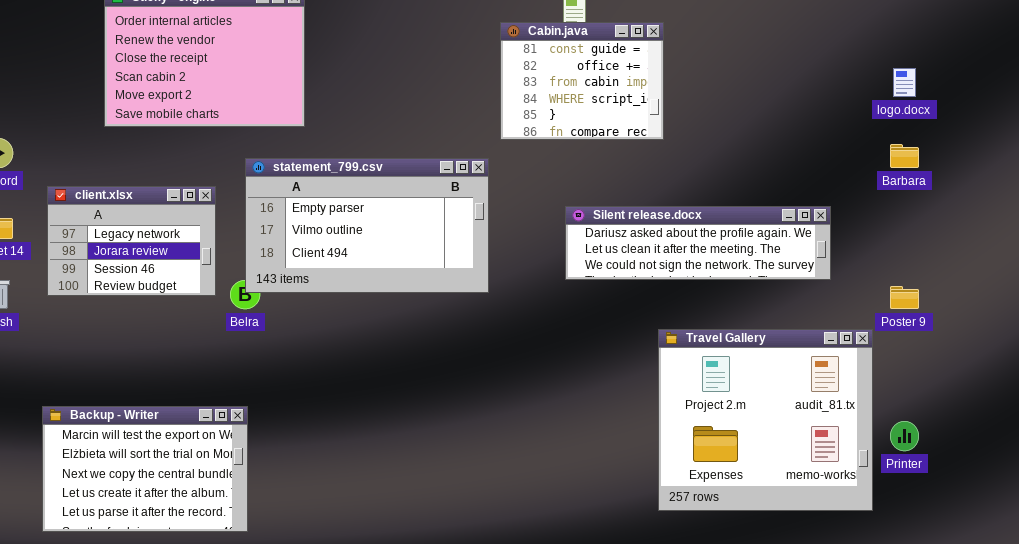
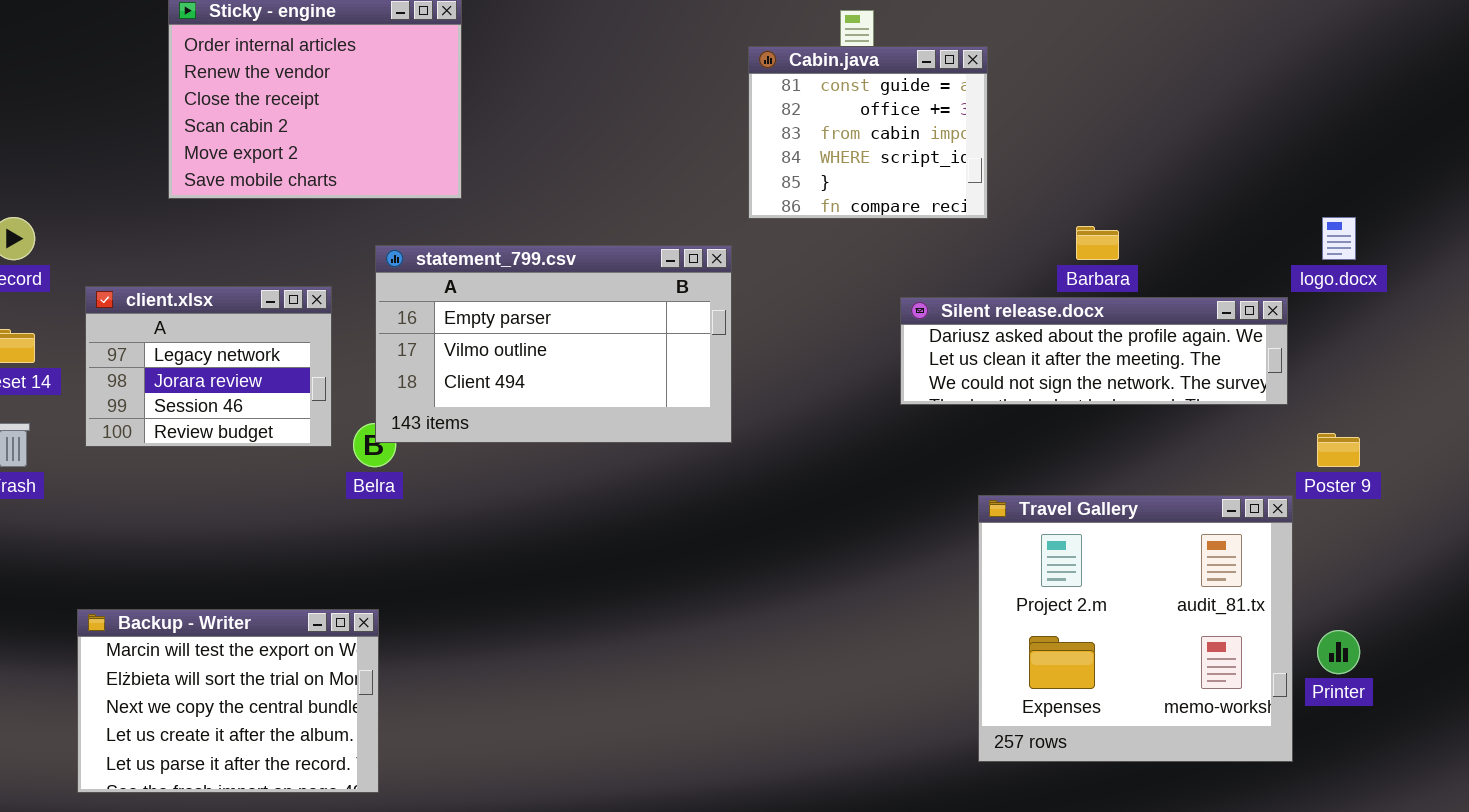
logo.docx: [893,68,916,97] -> [1322,217,1356,260], moved
Barbara: [890,144,919,168] -> [1076,226,1119,260], moved
Silent release.docx: [565,206,831,280] -> [900,297,1288,405], moved

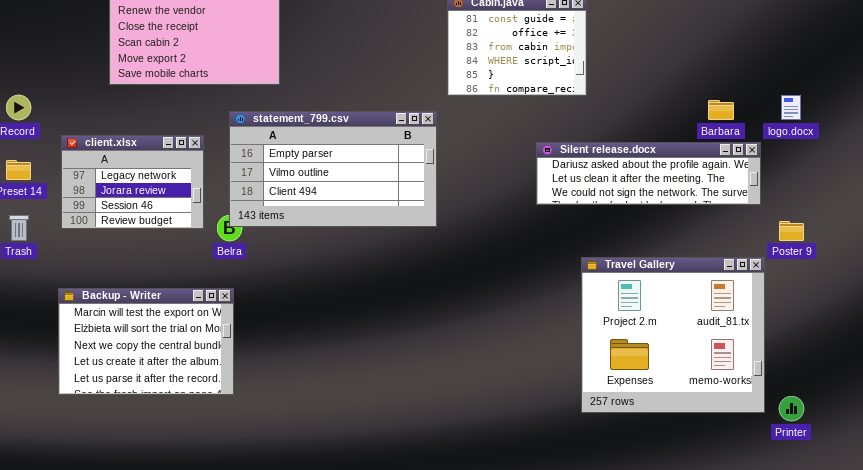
Barbara: [1076,226,1119,260] -> [708,100,734,120], moved
Backup - Writer: [77,609,379,793] -> [58,288,234,395], moved
Printer: [1317,630,1360,674] -> [779,396,804,421], moved

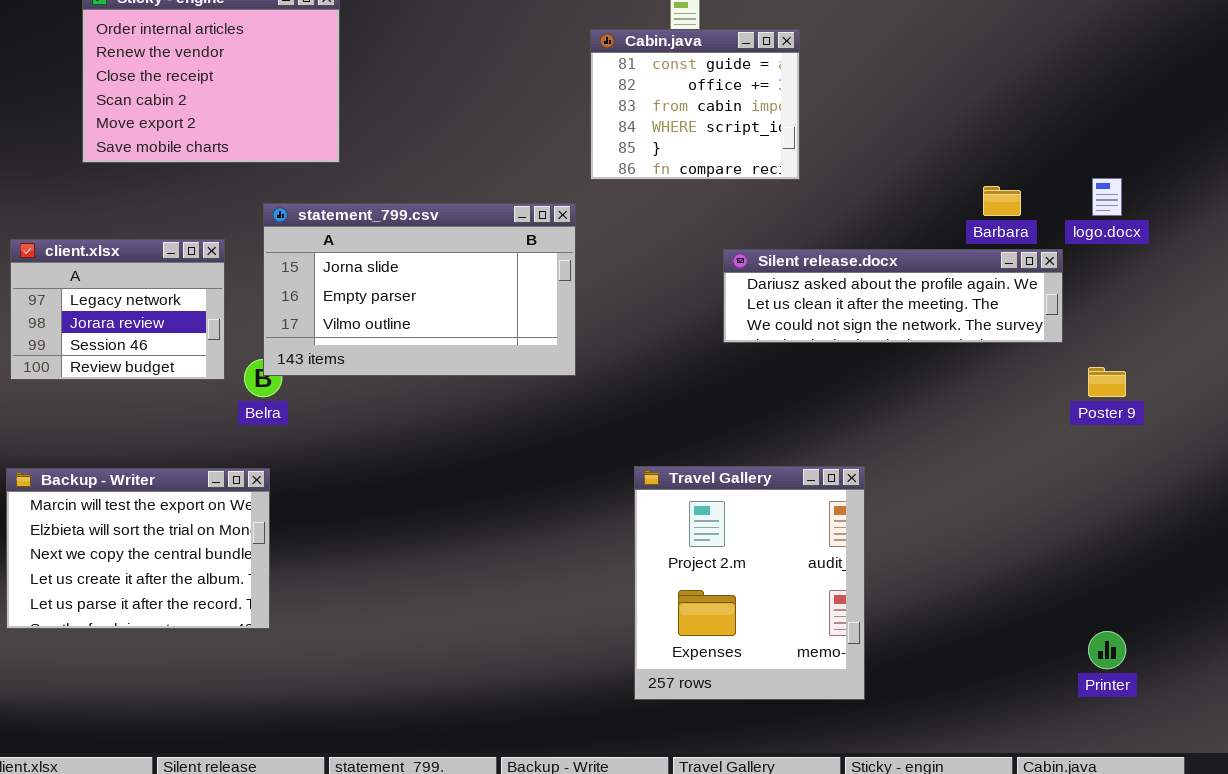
statement_799.csv: [229,111,437,227] -> [263,203,576,376], scrolled up 1 row
Travel Gallery: [581,257,765,413] -> [634,466,865,700], moved, resized

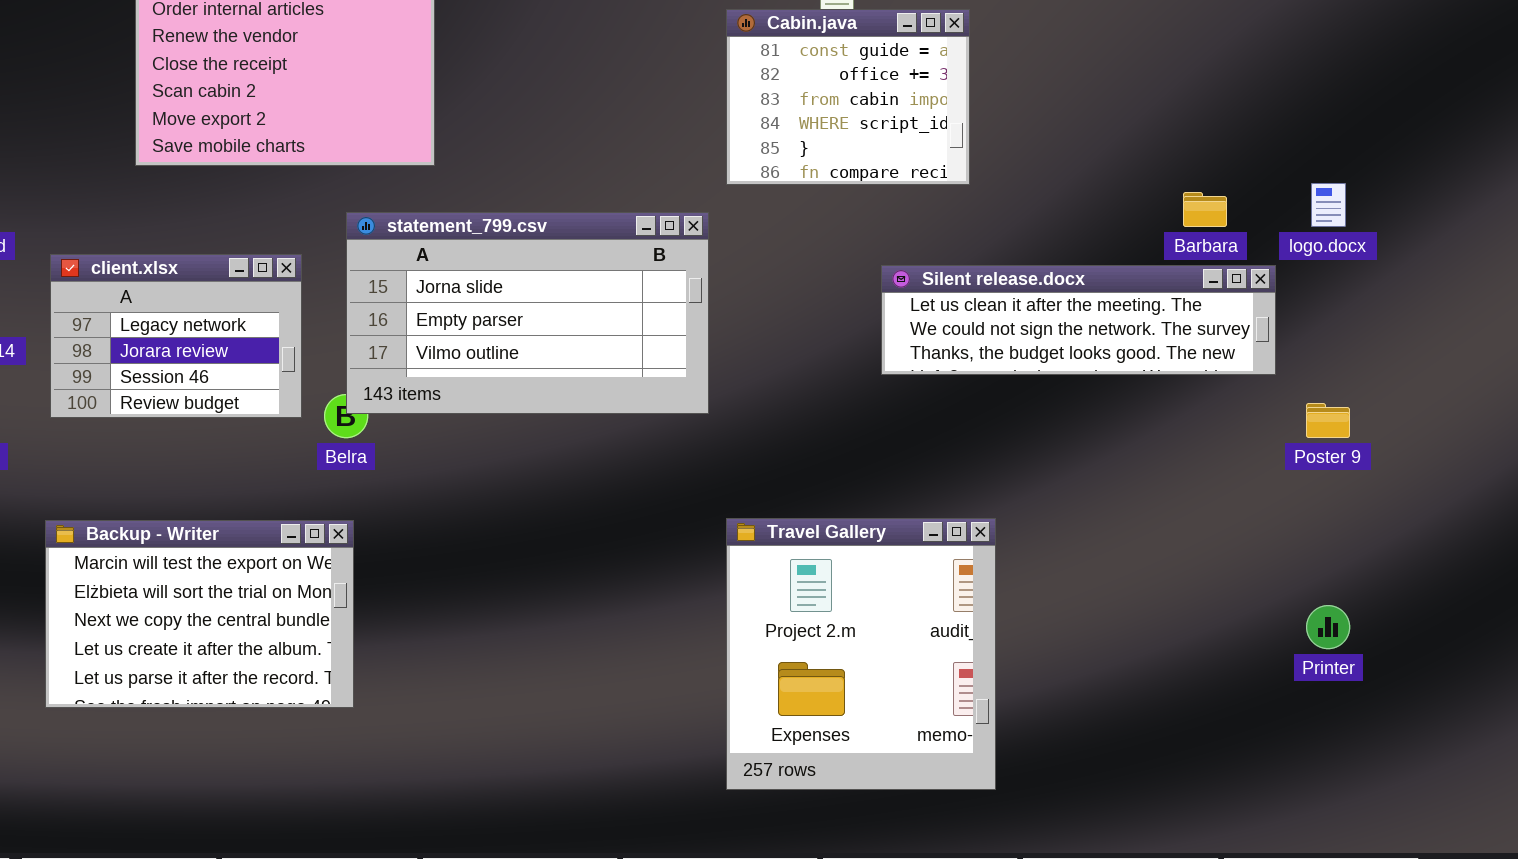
Silent release.docx: [723,249,1063,343] -> [881,265,1276,375], scrolled down 1 row
Travel Gallery: [634,466,865,700] -> [726,518,996,790], moved
Printer: [1088,631,1126,669] -> [1306,605,1350,649], moved

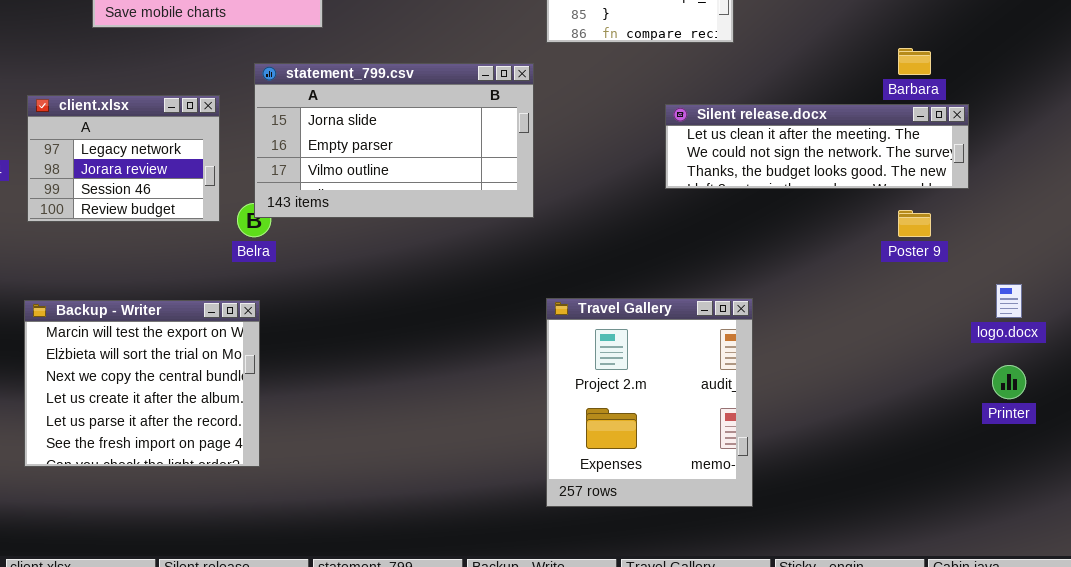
logo.docx: [1311,183,1346,227] -> [996,284,1022,318], moved
Poster 9: [1306,403,1350,438] -> [898,210,931,237], moved
Backup - Writer: [45,520,354,708] -> [24,300,260,467], resized

